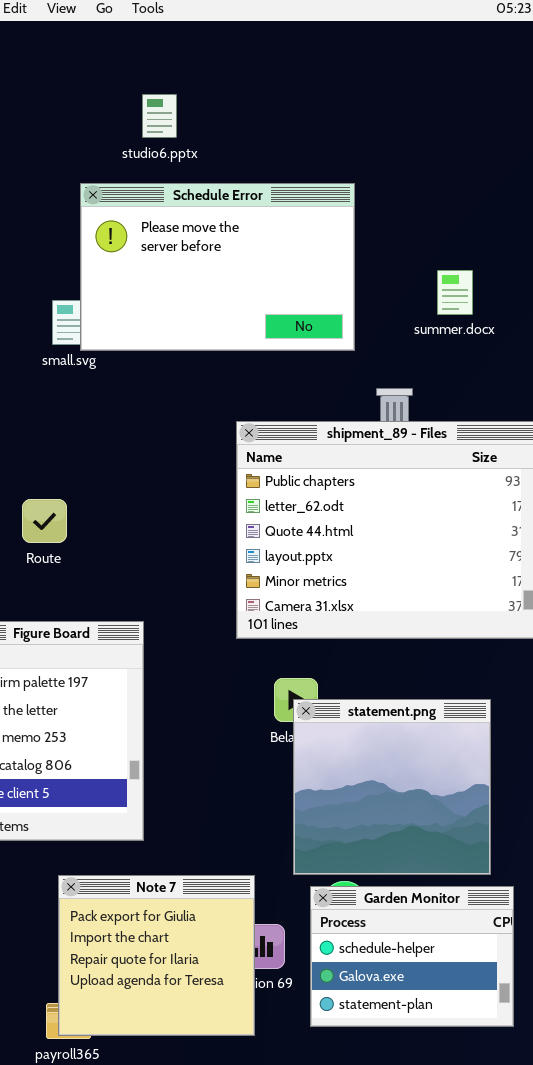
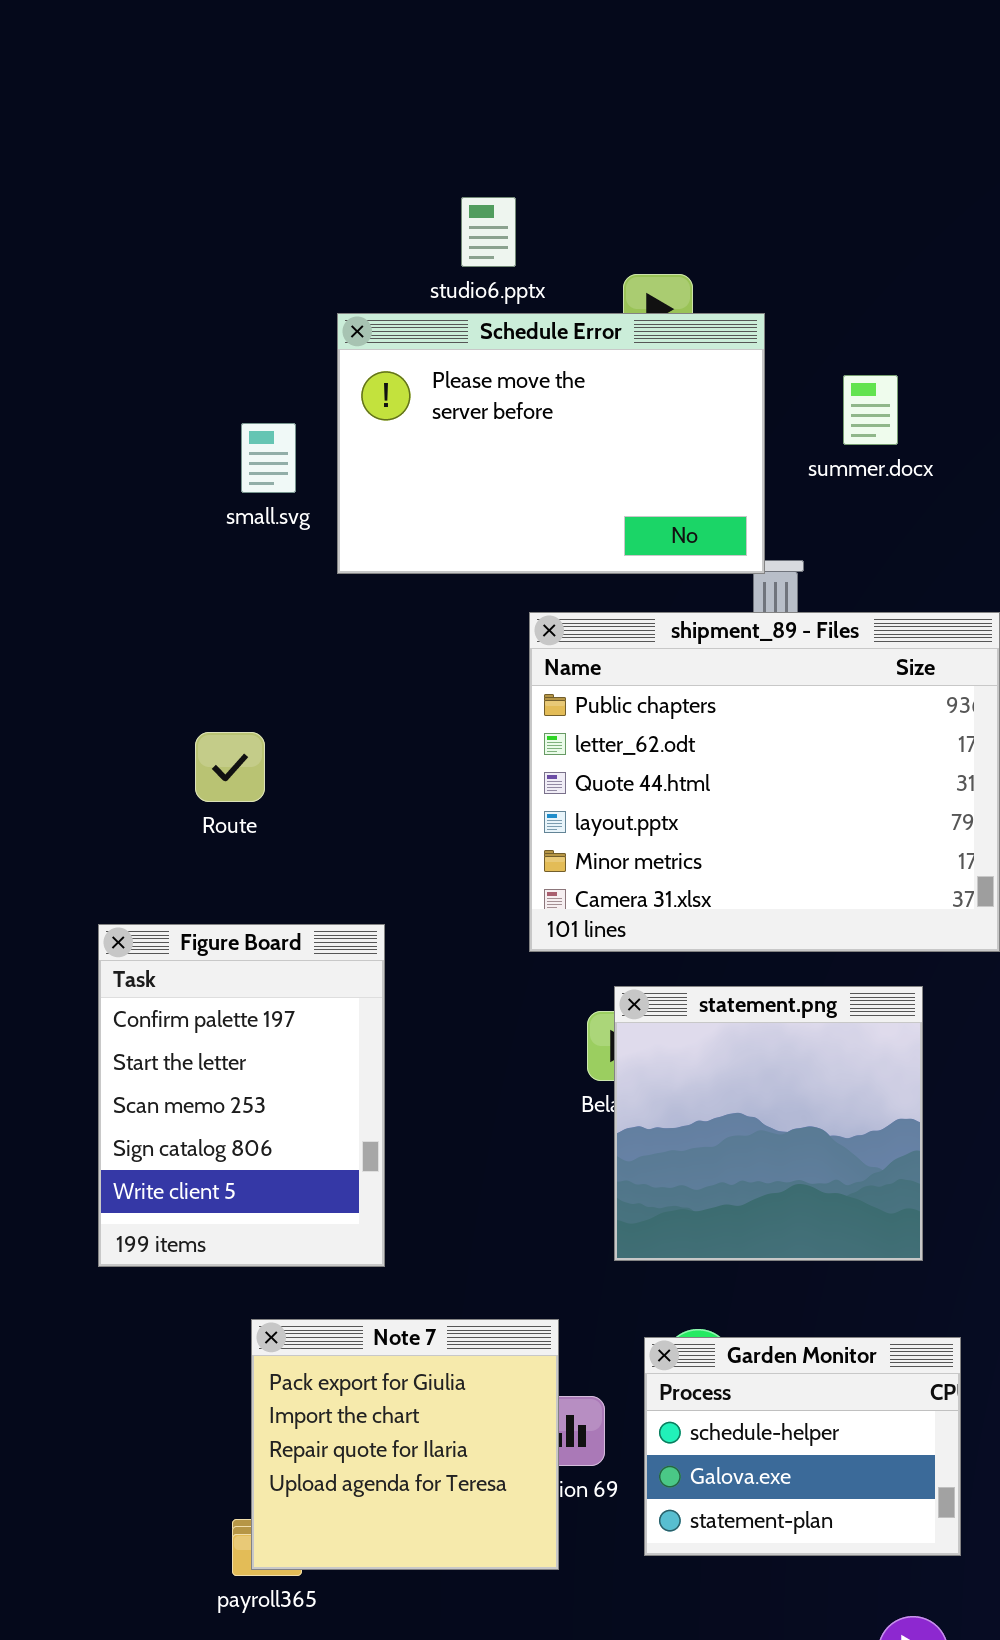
studio6.pptx: [142,94,177,138] -> [461,197,516,267], moved
Schedule Error: [80,183,355,351] -> [337,313,765,574], moved
statement.png: [293,699,491,875] -> [614,986,923,1261], moved

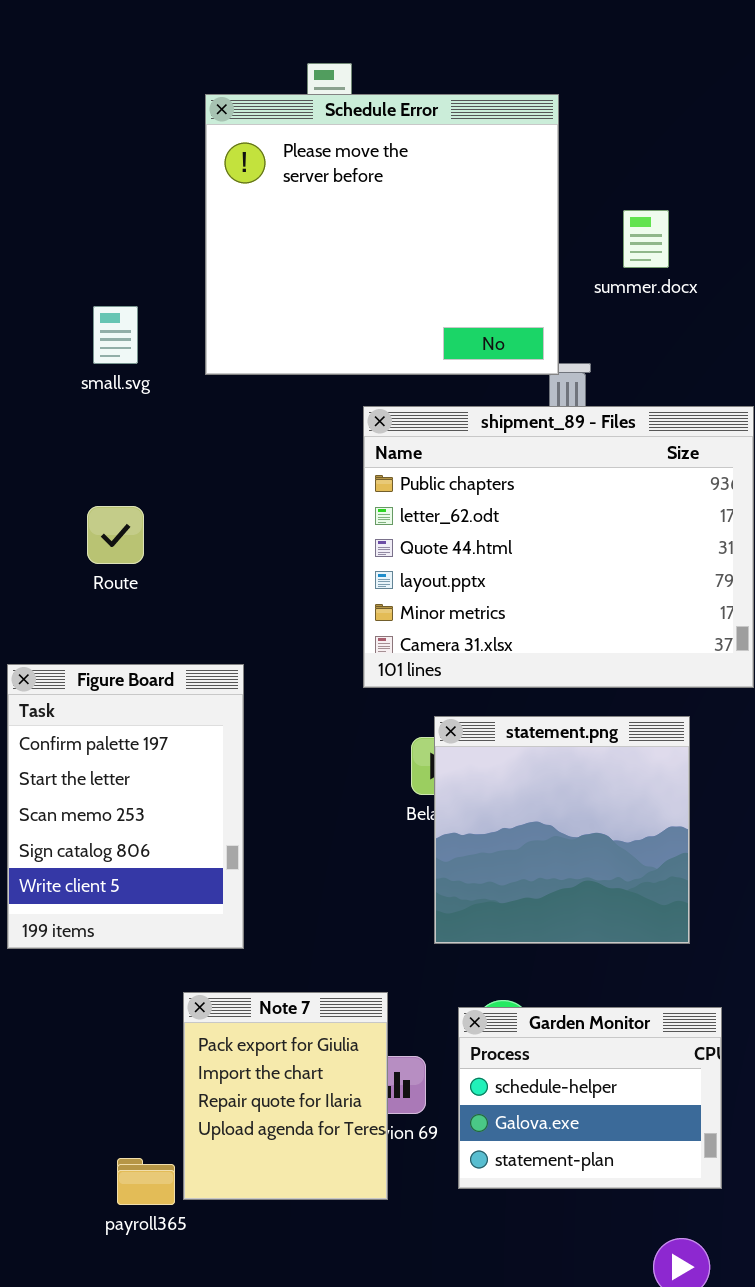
Schedule Error: [337,313,765,574] -> [205,94,559,375], resized
small.svg: [241,423,296,493] -> [93,306,138,364], moved
Note 7: [251,1319,559,1570] -> [183,992,388,1200], resized

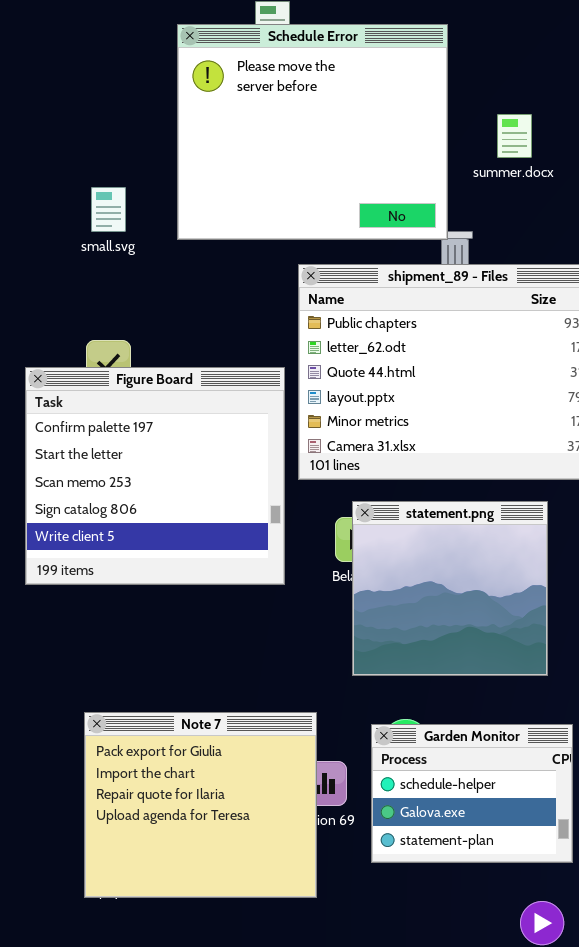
Figure Board: [7,664,244,949] -> [25,367,285,585], moved, resized
Note 7: [183,992,388,1200] -> [84,712,317,898], resized

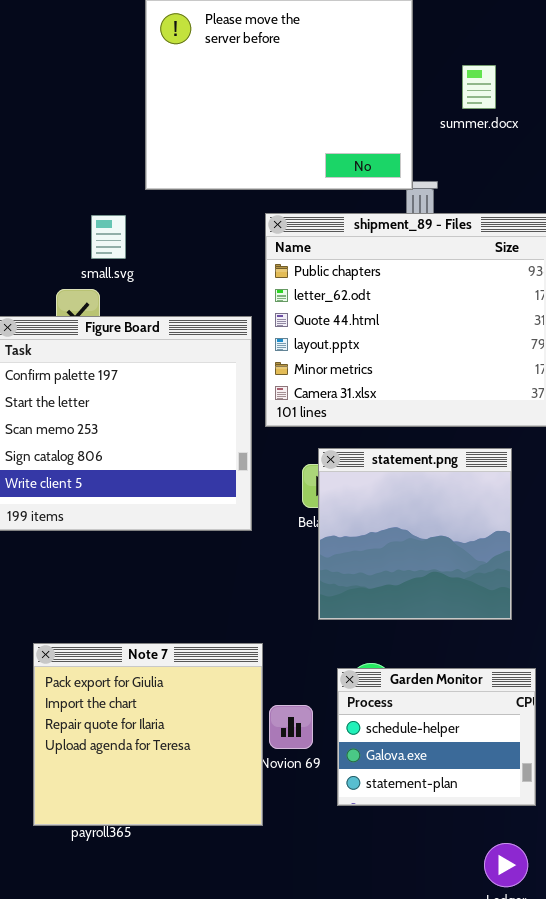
small.svg: [91,187,126,232] -> [91,215,126,259], moved
Note 7: [84,712,317,898] -> [33,643,263,826], moved

